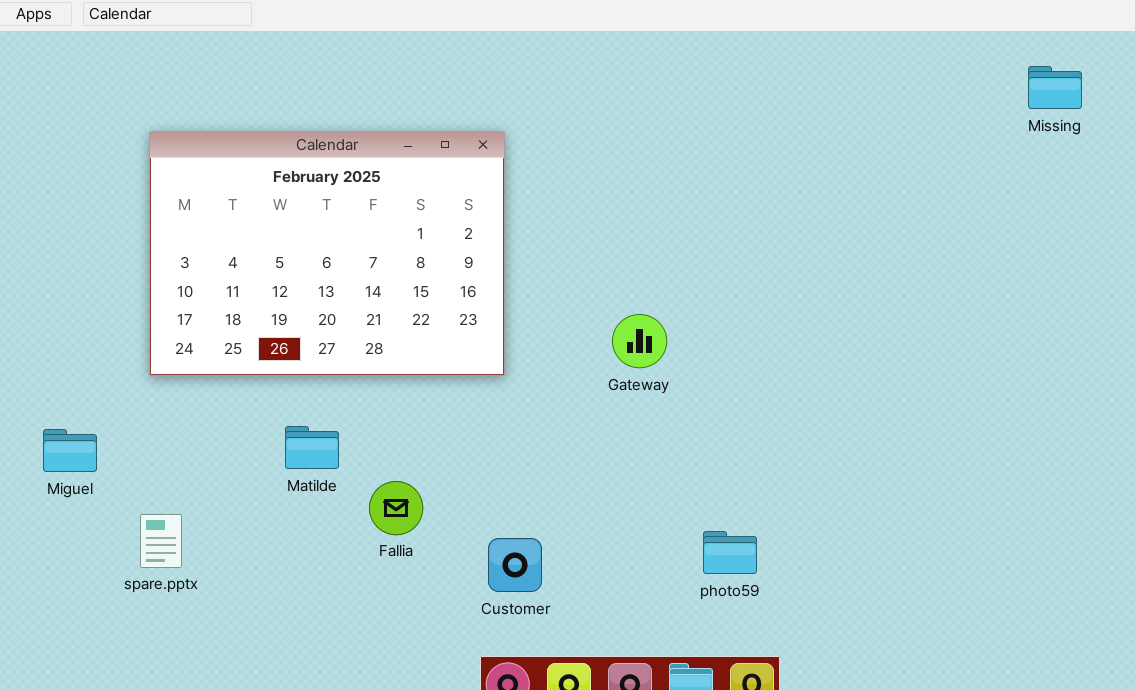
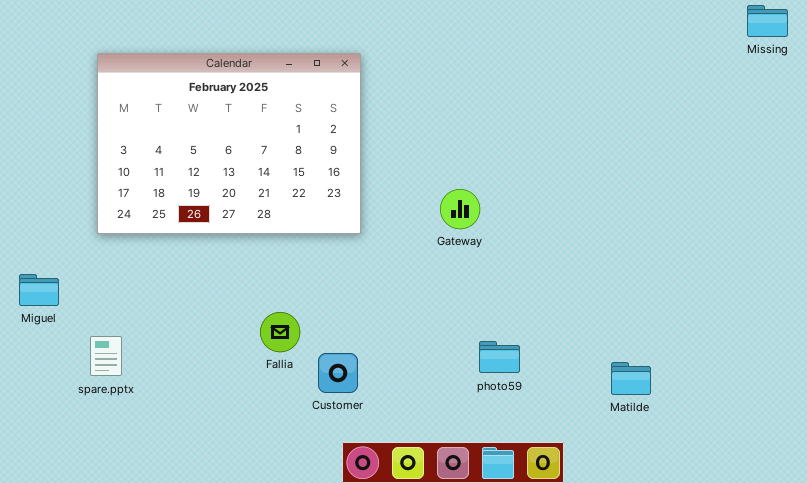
Matilde: [285,426,339,469] -> [611,362,651,395], moved
photo59: [703,531,757,574] -> [479,341,520,373], moved
Customer: [488,538,542,592] -> [318,353,358,393], moved

